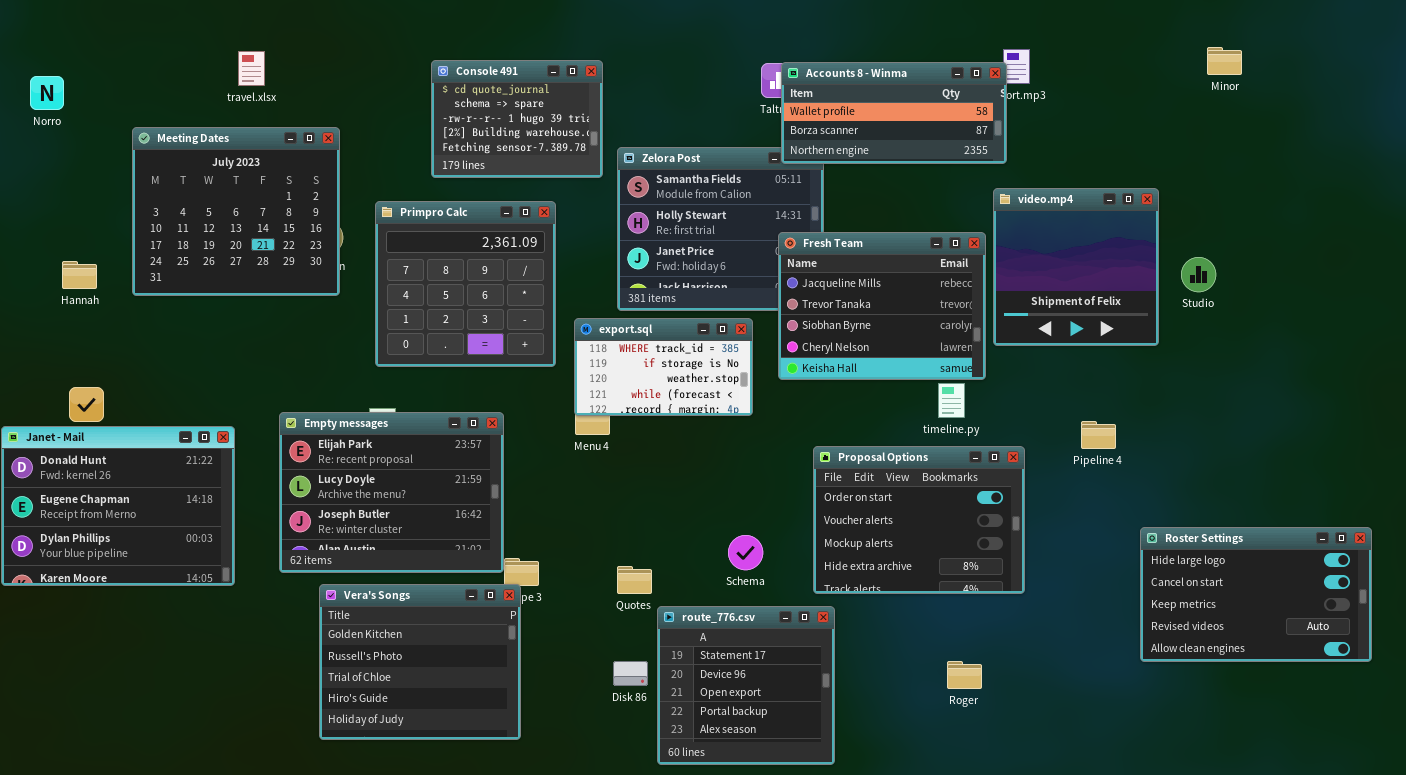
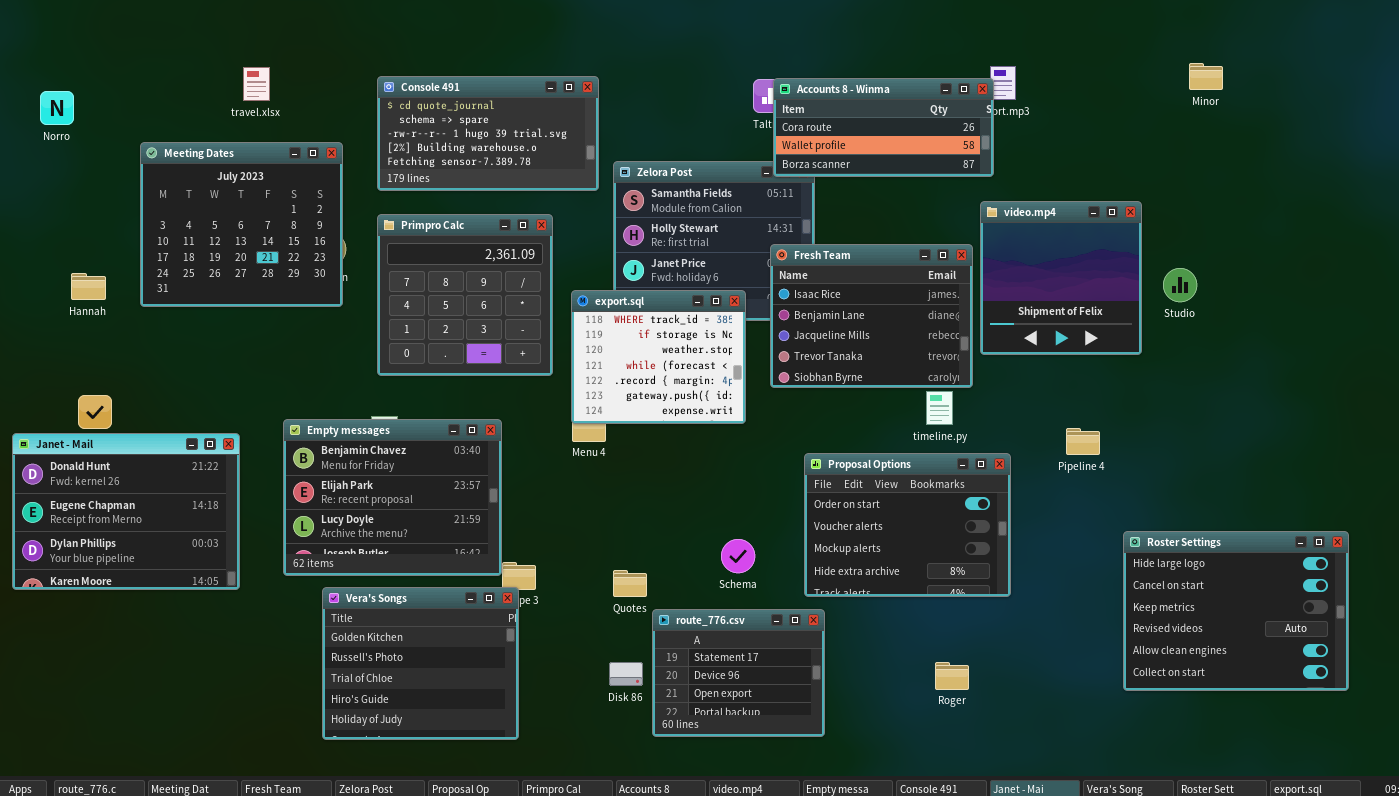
Console 491: [431,60,603,178] -> [377,76,599,191], resized
Accounts 8 - Winma: [781,62,1007,164] -> [773,78,994,177], scrolled up 1 row
Fresh Team: [778,232,986,380] -> [770,244,973,388], scrolled up 2 rows
export.sql: [574,318,753,416] -> [571,290,746,424], resized
Empty messages: [279,412,504,573] -> [283,419,502,576], scrolled up 1 row
Roster Settings: [1140,527,1372,662] -> [1123,531,1349,691], resized
route_776.csv: [657,606,835,765] -> [652,609,825,737], resized

